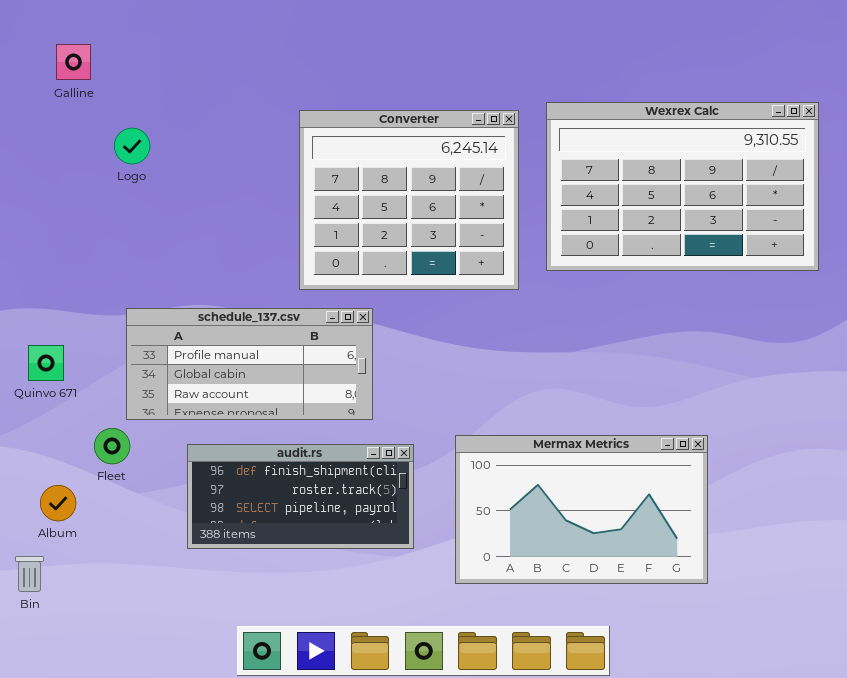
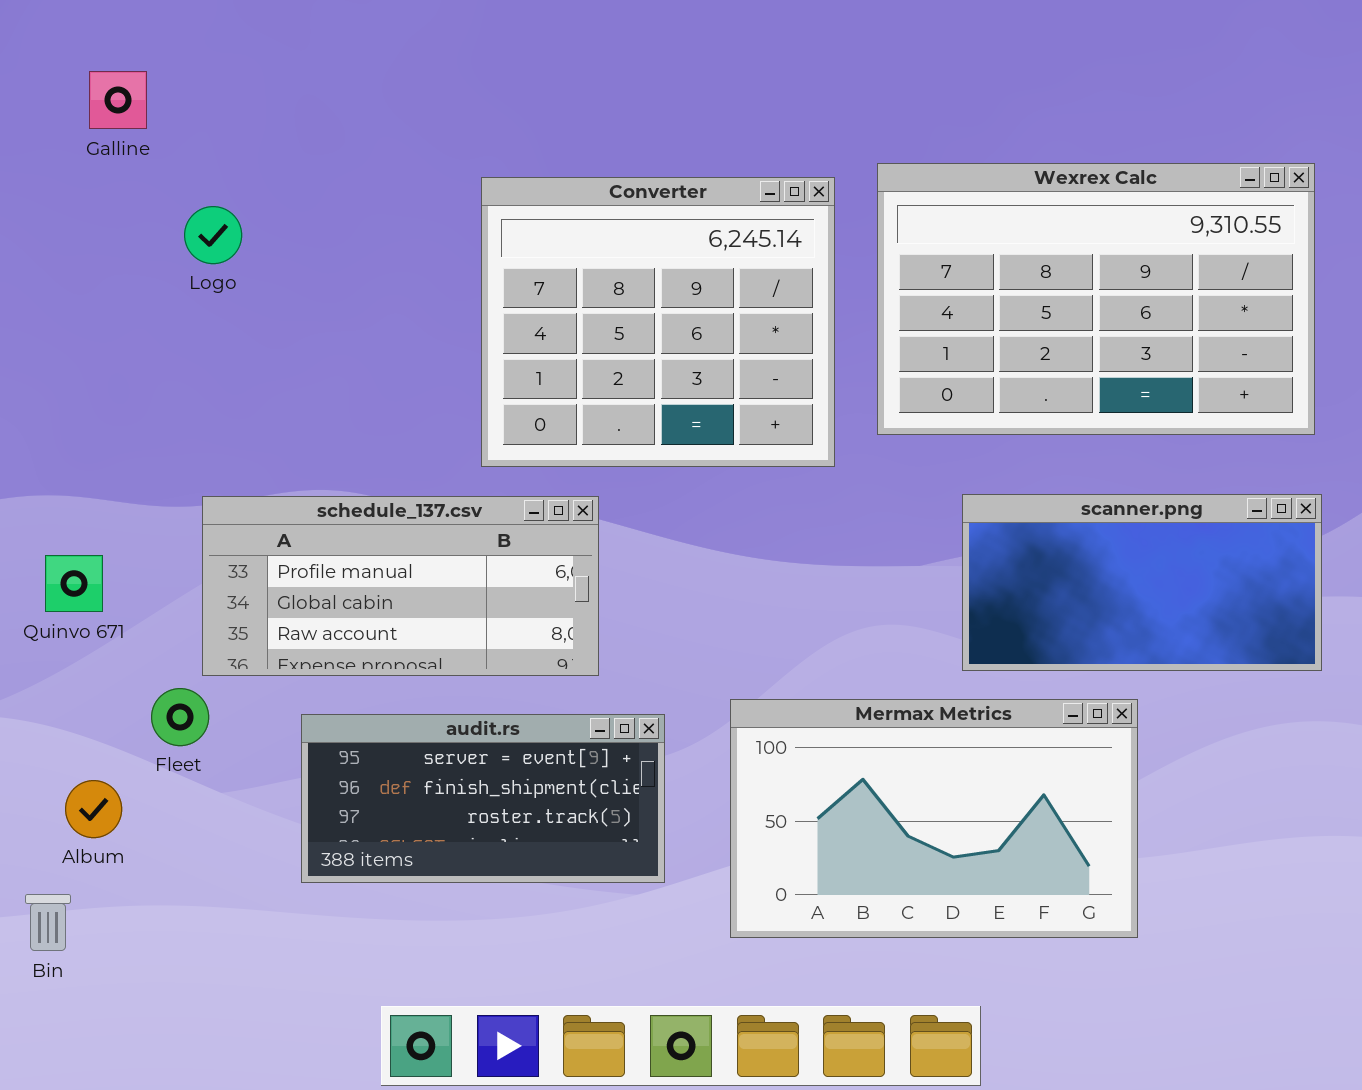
scanner.png: none -> [962,494,1322,671], opened
audit.rs: [187,444,414,549] -> [301,714,665,883], scrolled up 1 row

